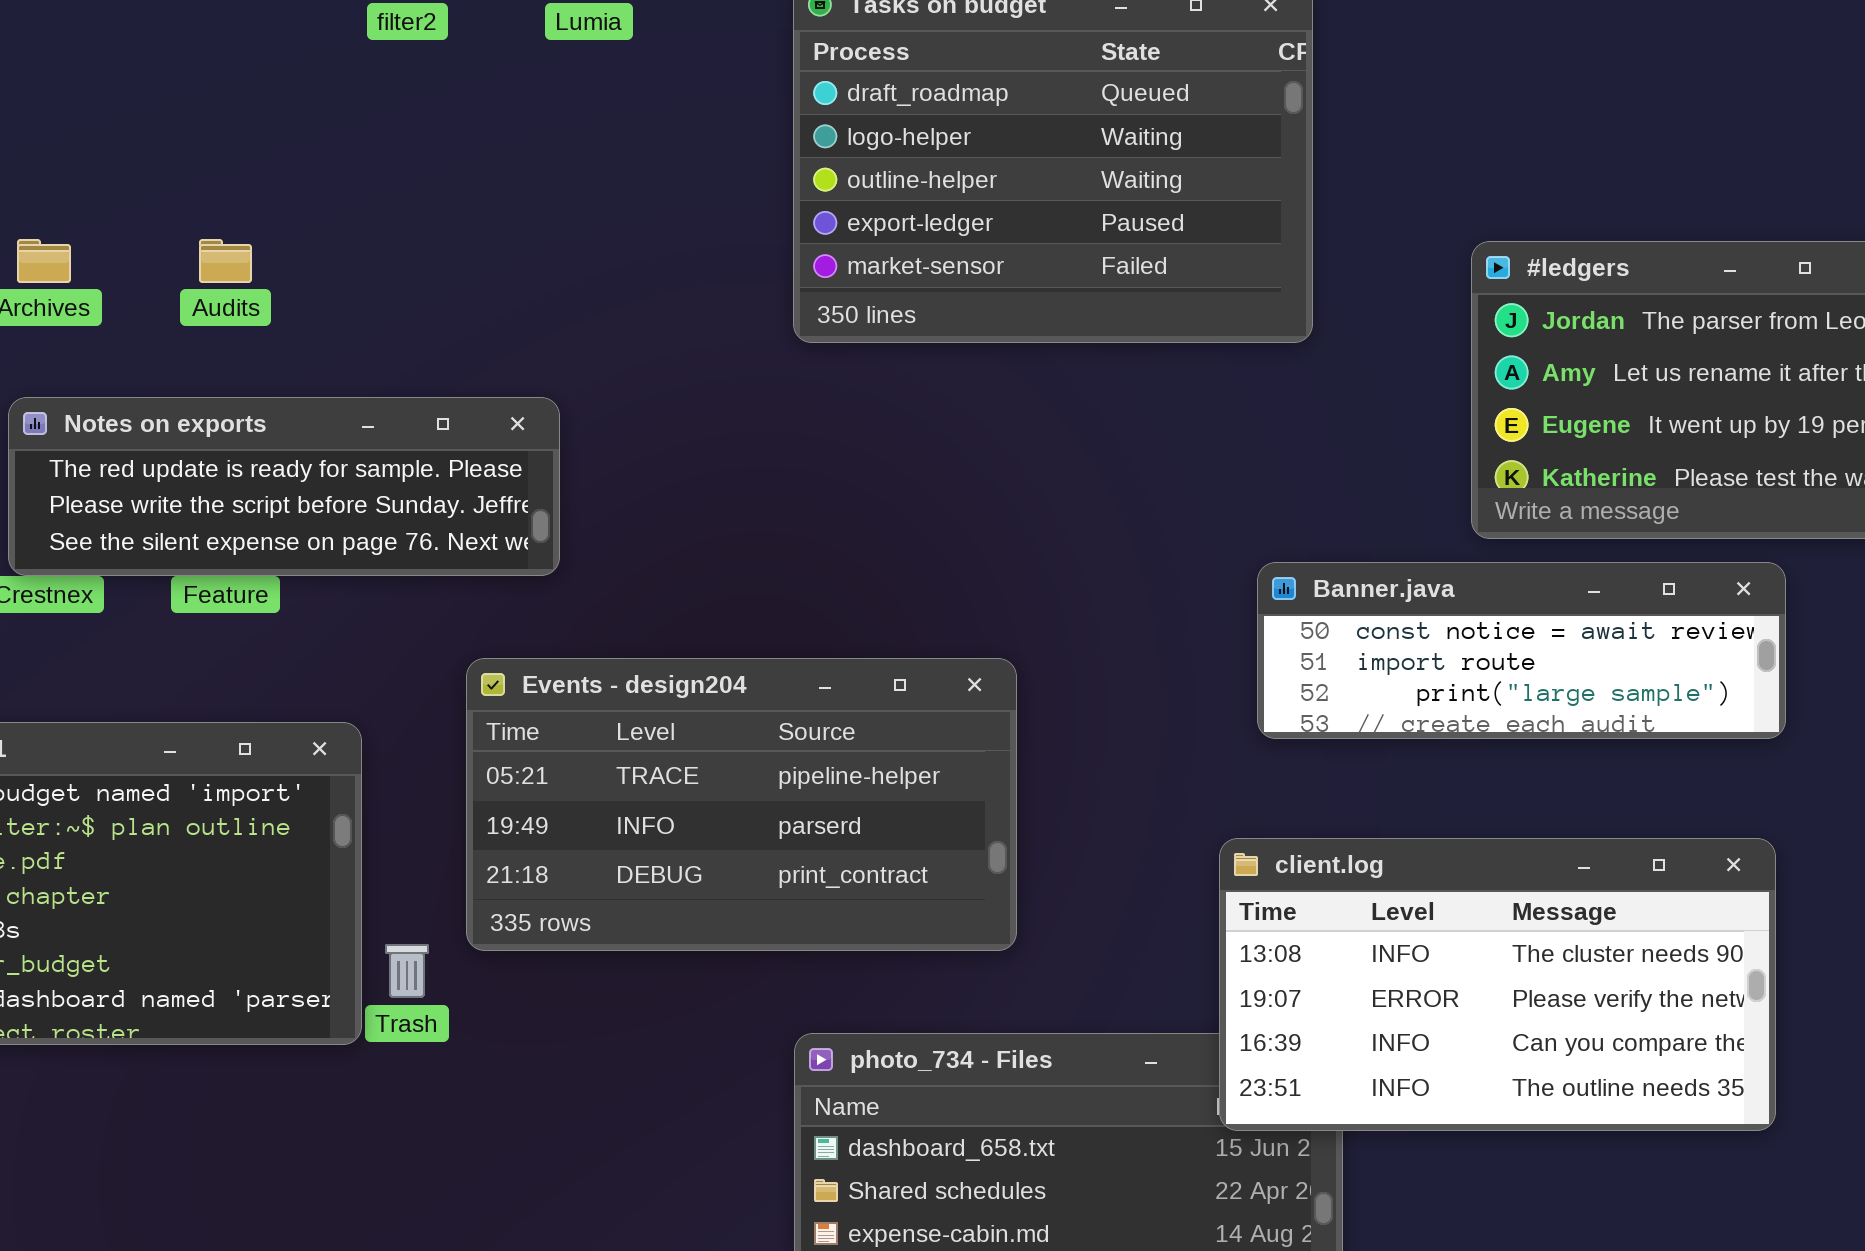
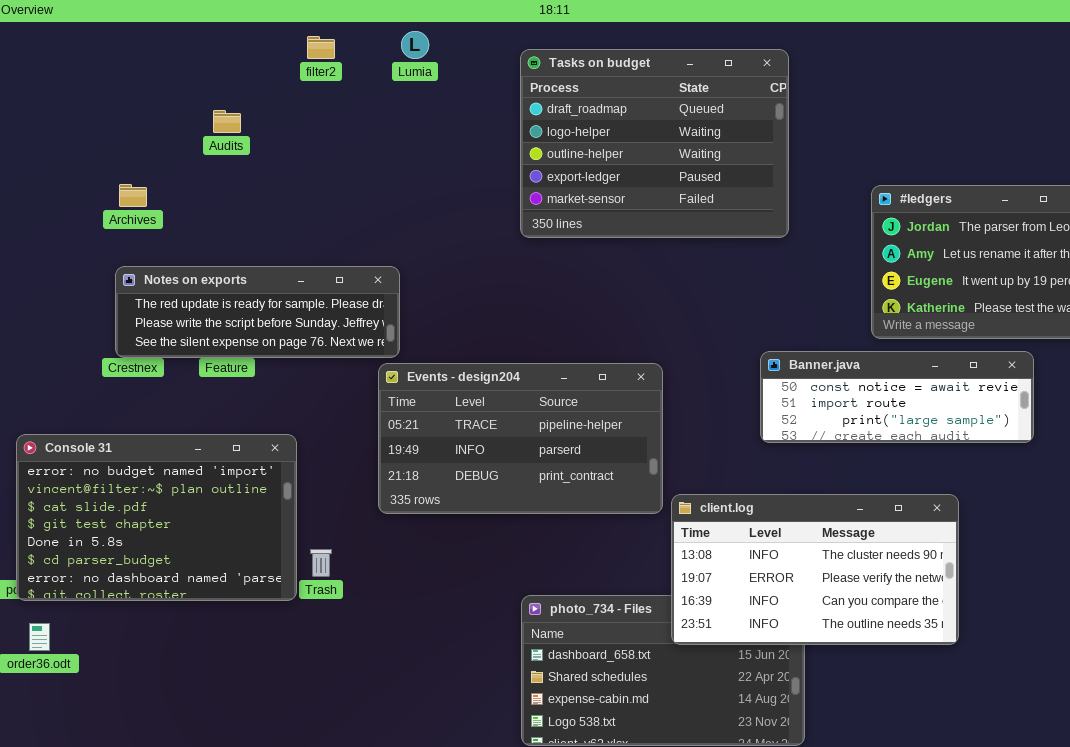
Audits: [199,239,252,283] -> [213,110,241,133], moved
Events - design204: [466,658,1017,951] -> [378,363,663,514], moved
client.log: [1219,838,1776,1131] -> [671,494,959,645], moved

